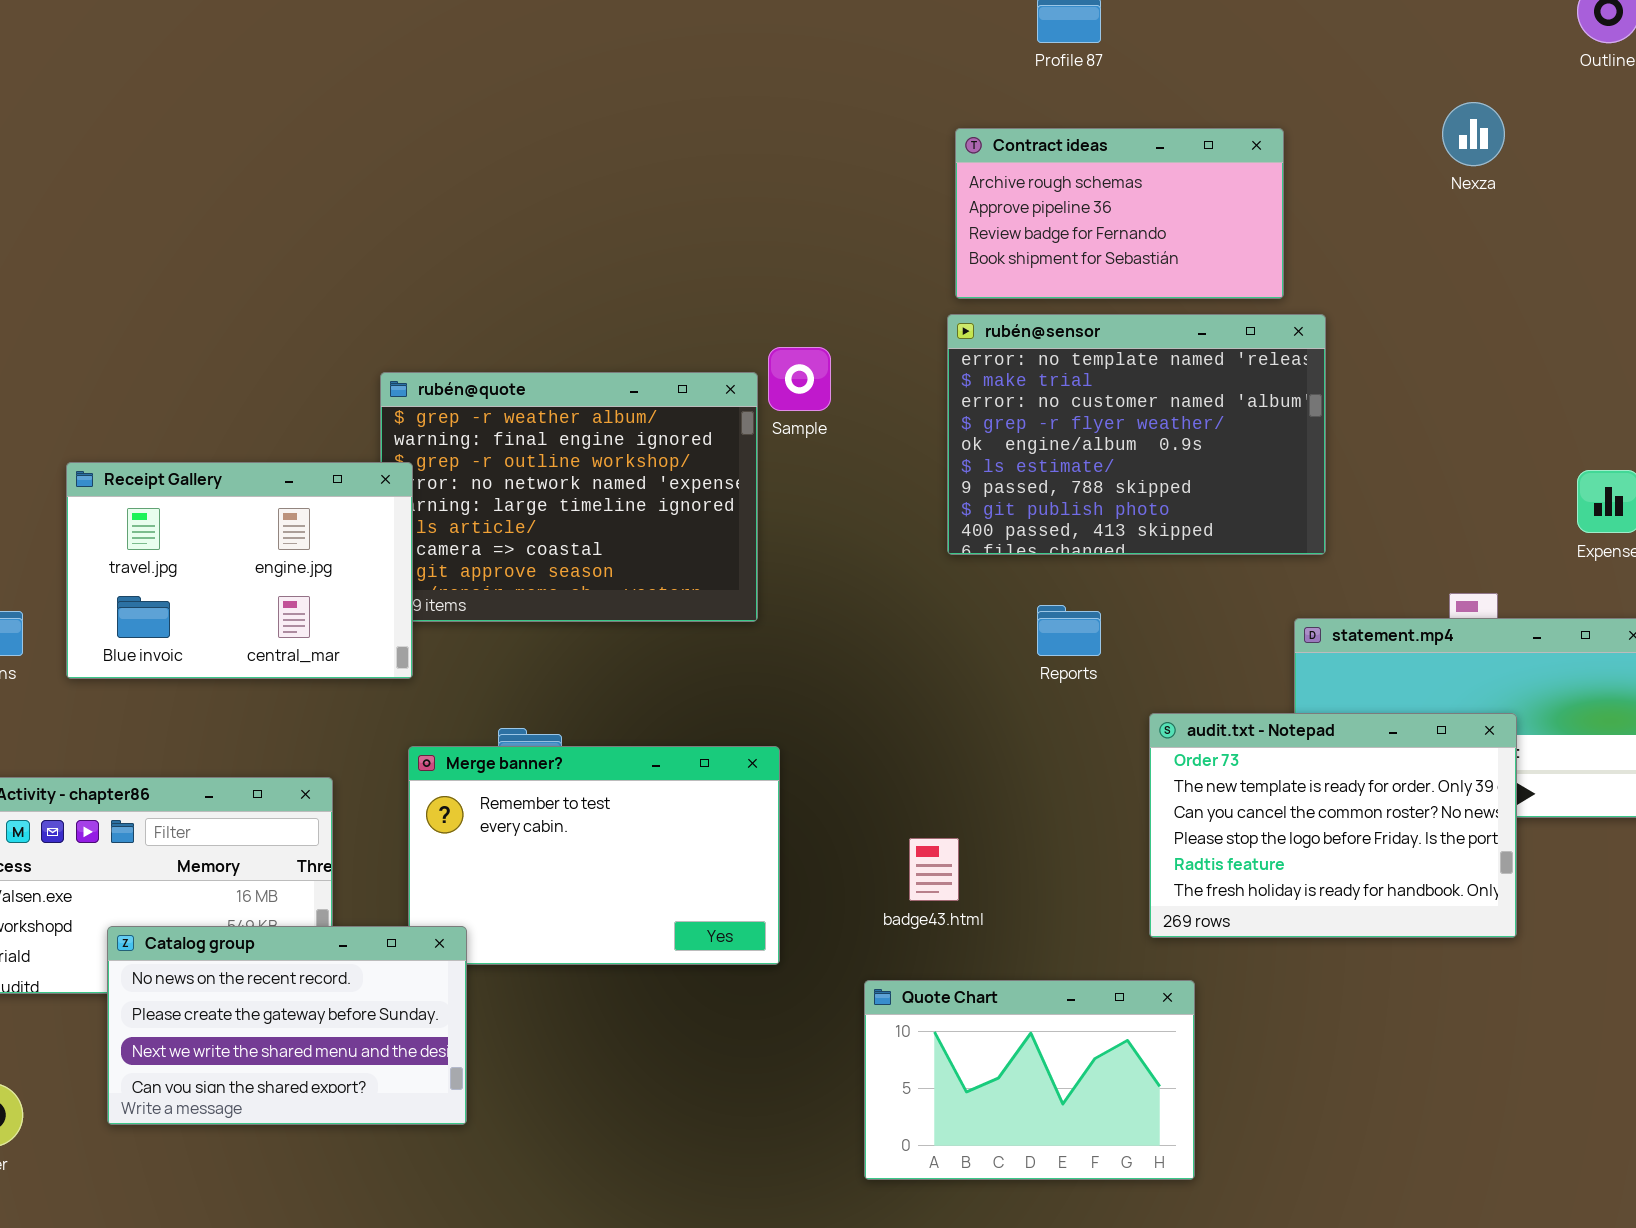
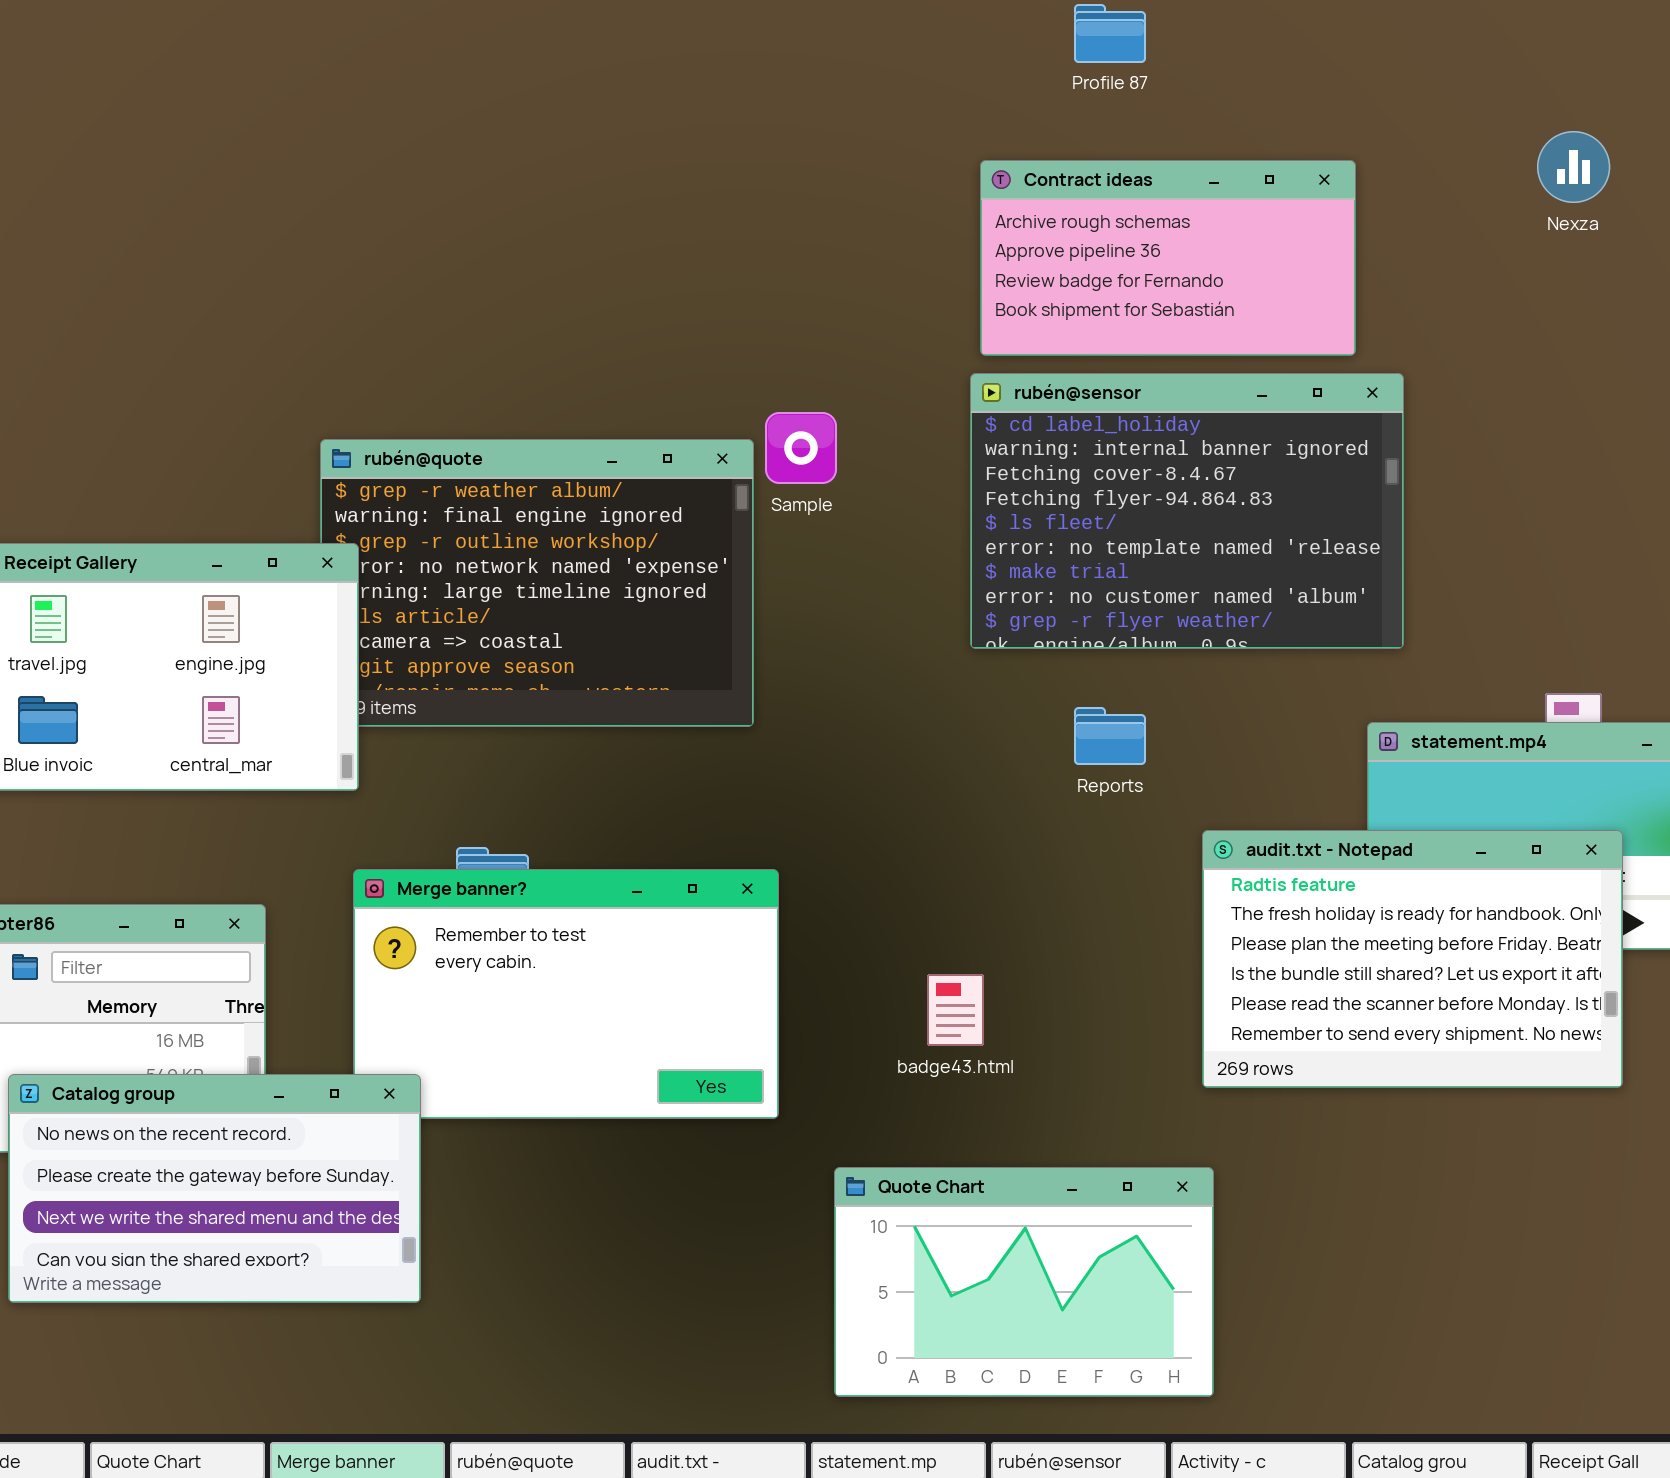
rubén@sensor: [947,314,1326,555] -> [970,373,1404,649], scrolled up 5 rows
audit.txt - Notepad: [1149,713,1517,938] -> [1202,830,1623,1088], scrolled down 4 rows
Quote Chart: [864,980,1195,1180] -> [834,1167,1214,1397], moved

